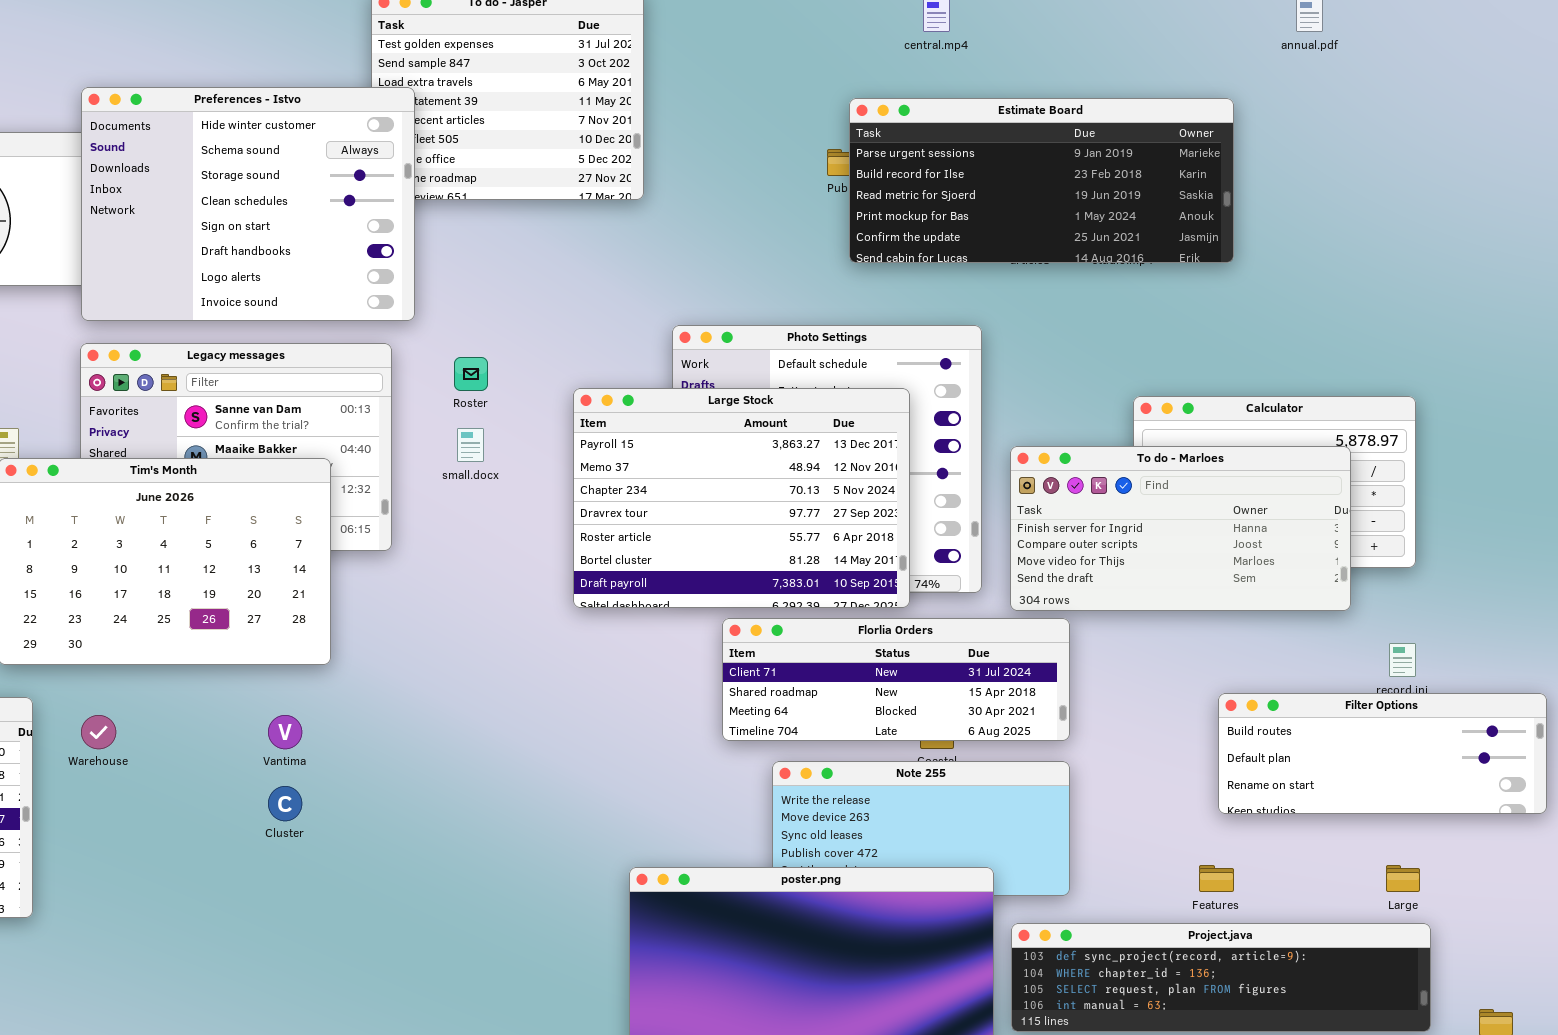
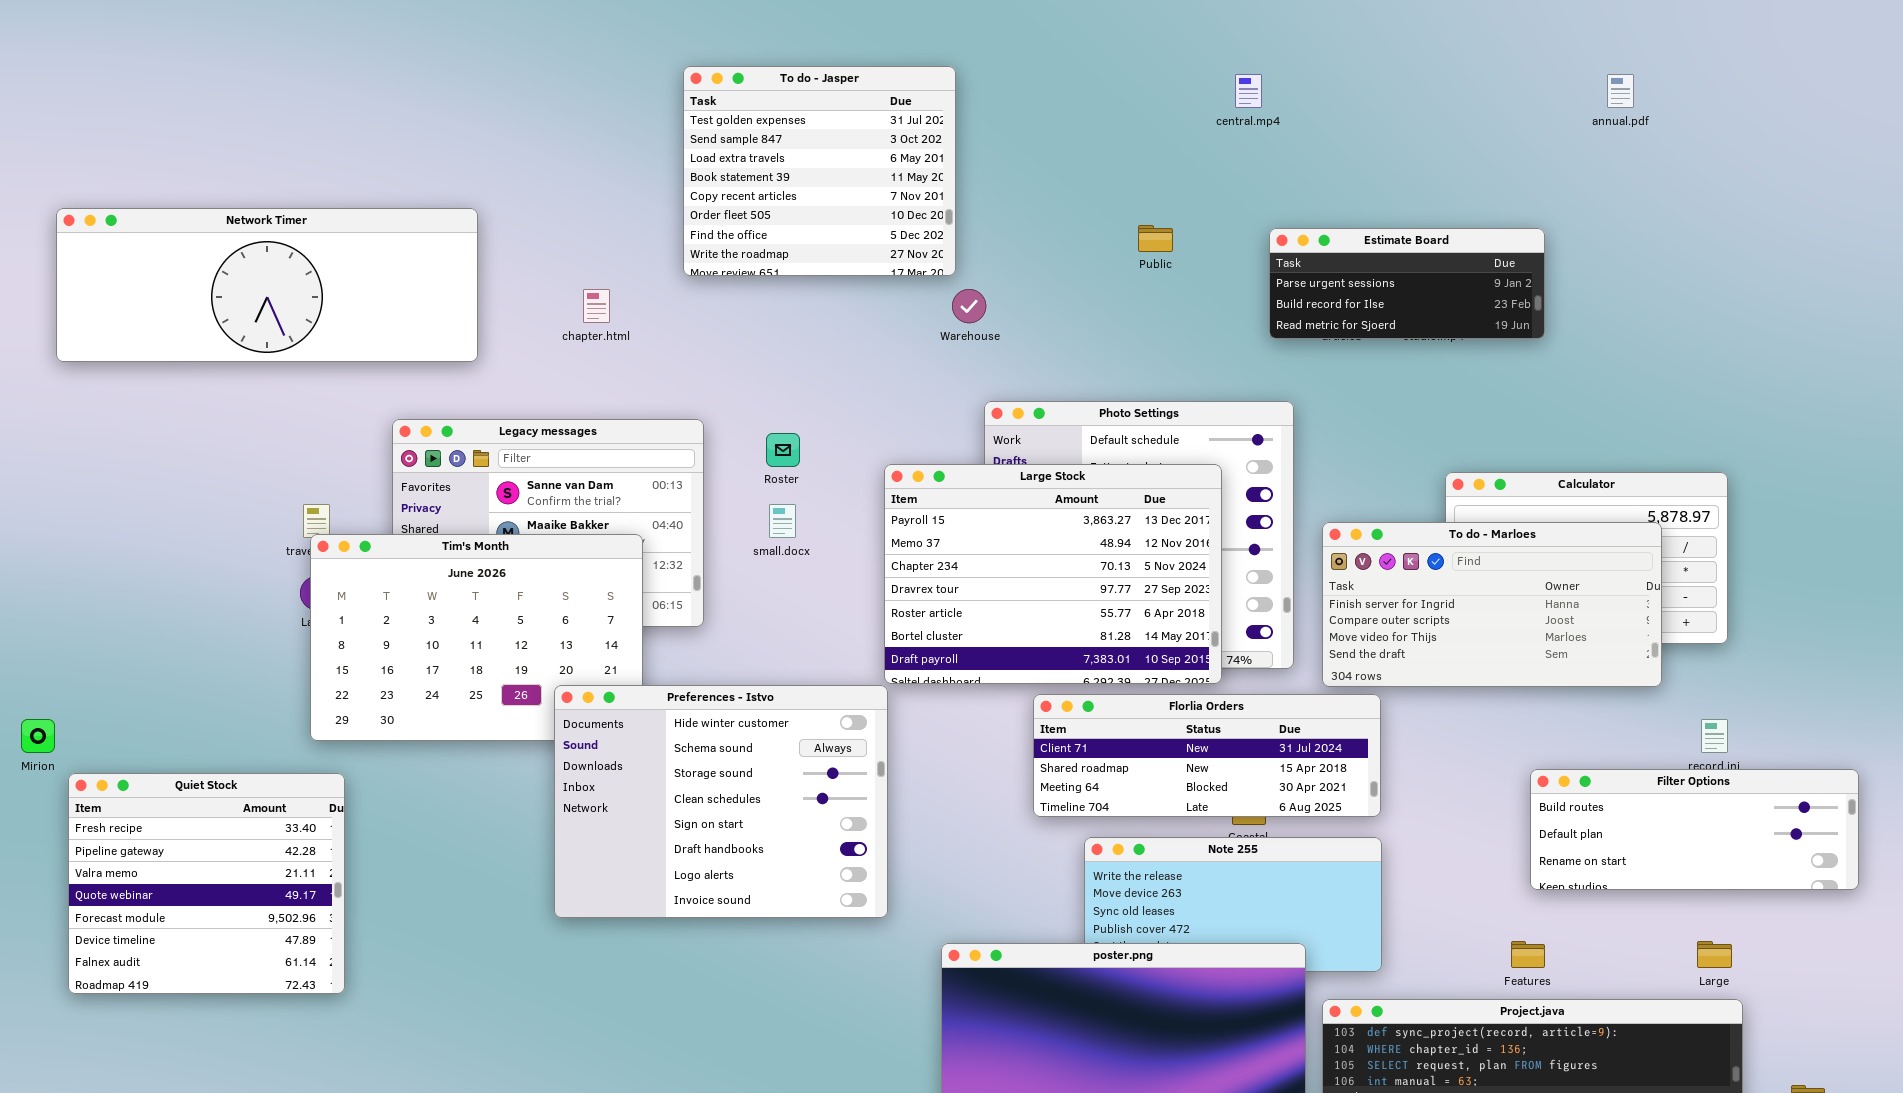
Preferences - Istvo: [81,87,415,321] -> [554,685,888,918], moved
Estimate Board: [849,98,1234,263] -> [1269,228,1545,339], resized
Warehouse: [81,715,116,749] -> [952,289,986,323], moved

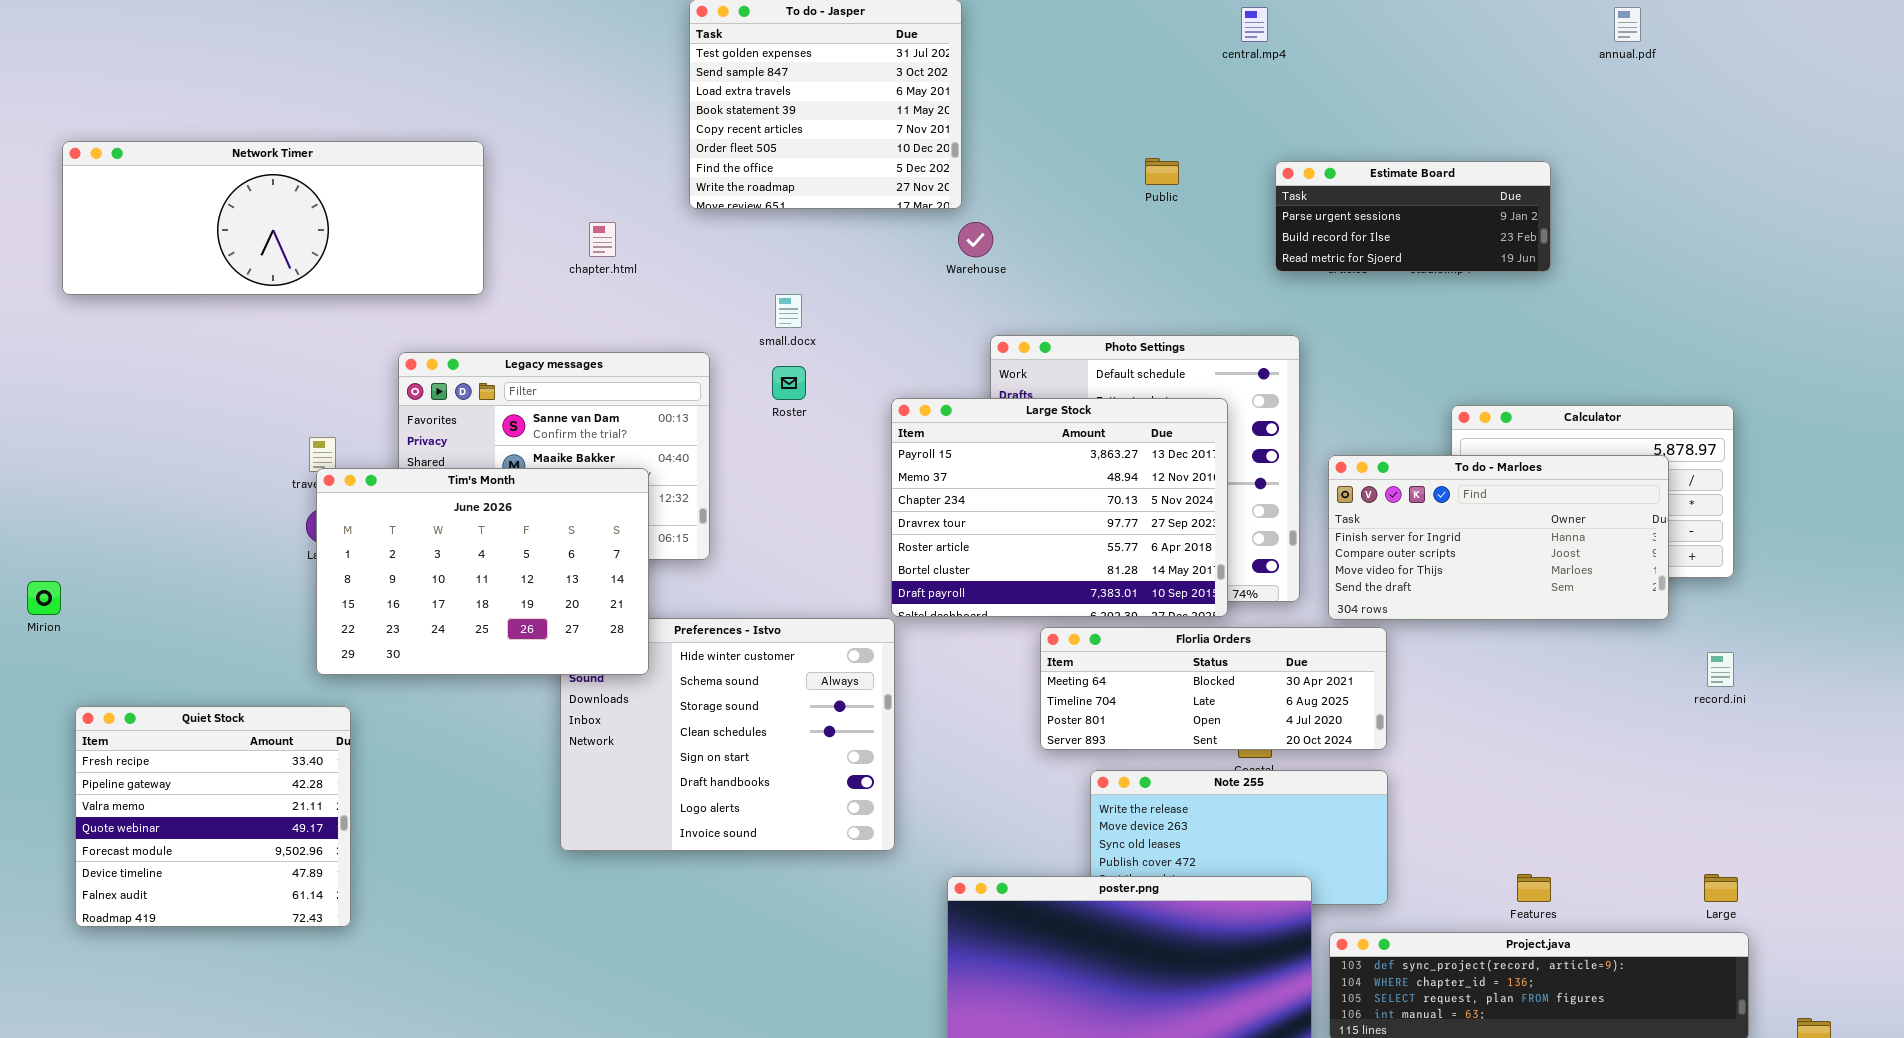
small.docx: [769,504,796,538] -> [775,294,802,328], moved
Tim's Month: [310,534,643,741] -> [316,468,649,675], raised
Florlia Orders: [1033,694,1381,817] -> [1040,627,1387,750], scrolled down 2 rows
Mirion: [21,719,55,753] -> [27,581,61,615], moved
Filter Options: [1530,769,1859,890] -> none, closed

